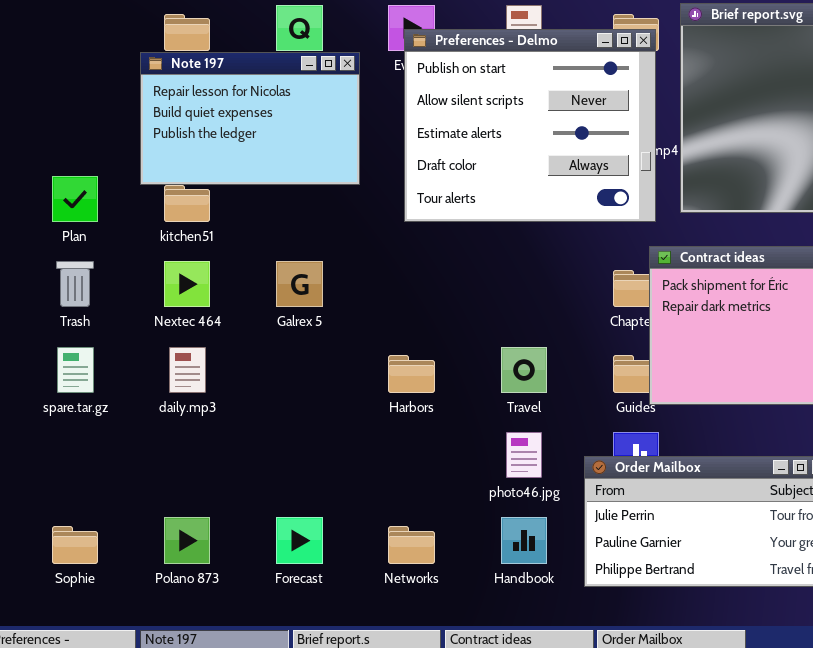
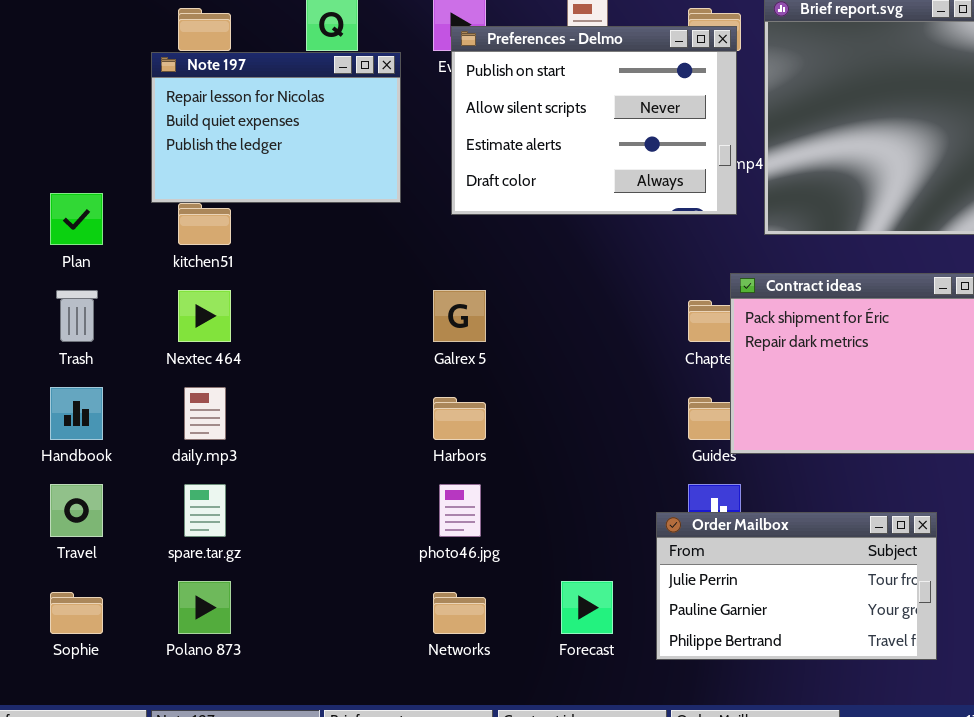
Preferences - Delmo: [404,29,656,222] -> [451,26,737,215], resized
Galrex 5: [276,261,323,307] -> [433,290,486,342], moved
spare.tar.gz: [57,347,94,393] -> [184,484,226,537], moved
Travel: [501,347,547,393] -> [50,484,103,537], moved
photo46.jpg: [506,432,542,478] -> [439,484,481,537], moved
Forecast: [276,517,323,564] -> [561,581,613,634], moved
Handbook: [501,517,547,564] -> [50,387,103,440], moved

